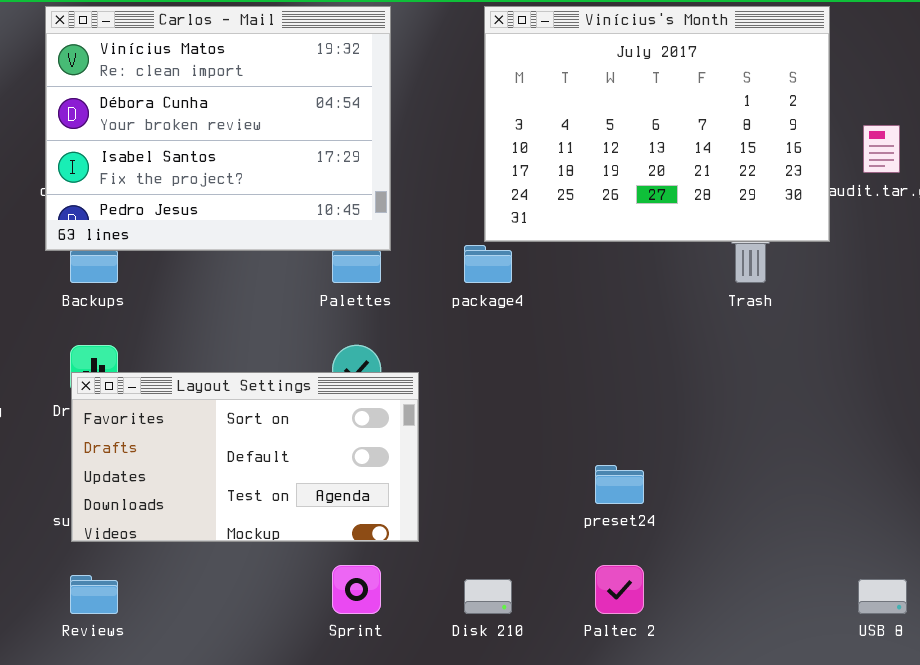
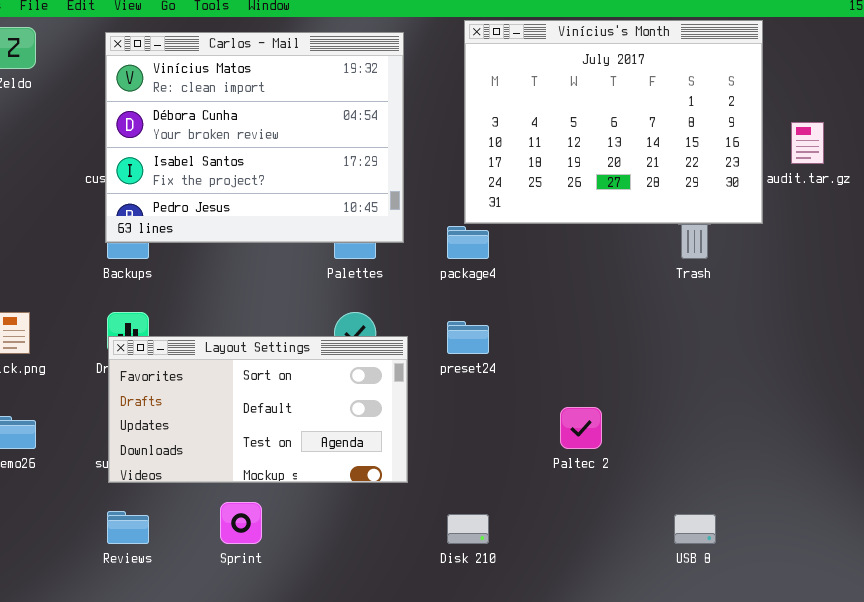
Carlos - Mail: [45,6,391,251] -> [105,32,404,243], moved
preset24: [595,465,644,504] -> [447,321,489,354], moved
Sprint: [332,565,381,614] -> [220,502,262,544], moved
Paltec 2: [595,565,644,614] -> [560,407,602,449], moved
USB 8: [858,579,907,614] -> [674,514,716,544], moved

